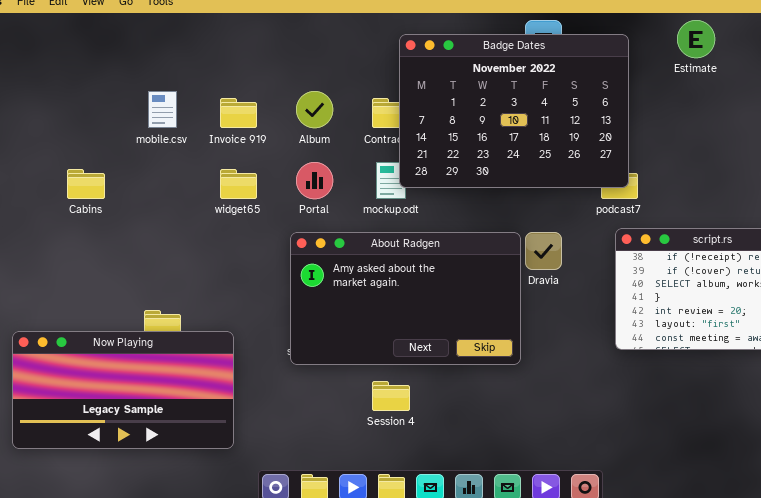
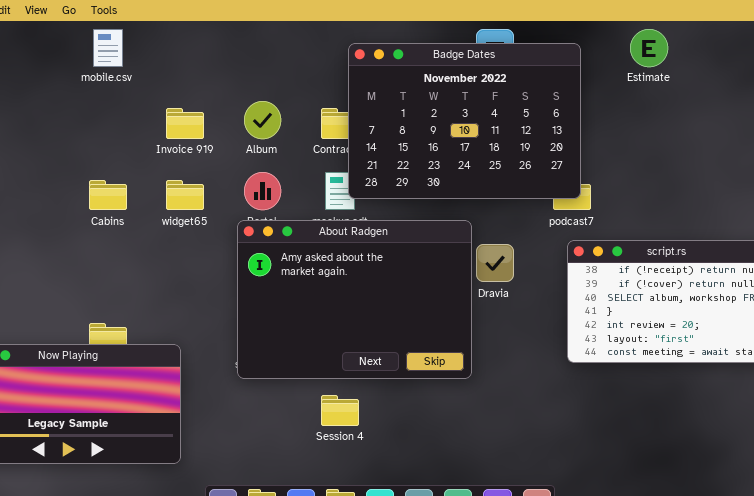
mobile.csv: [148,91,177,128] -> [93,29,123,67], moved
Cabins: [67,169,105,199] -> [89,180,127,210], moved
About Radgen: [290,232,521,365] -> [237,220,472,379], resized

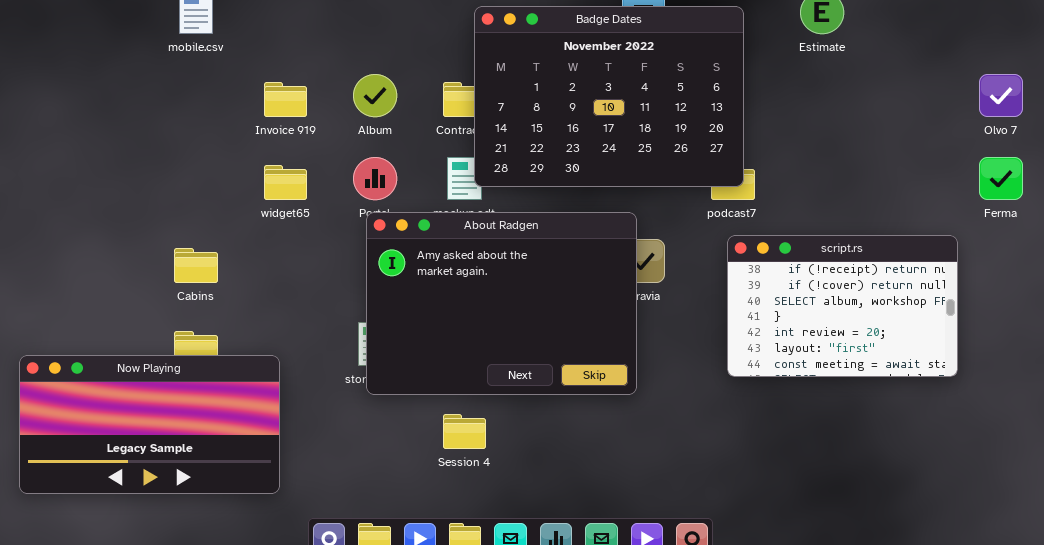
Cabins: [89,180,127,210] -> [174,248,218,283], moved
About Radgen: [237,220,472,379] -> [366,212,637,395], moved

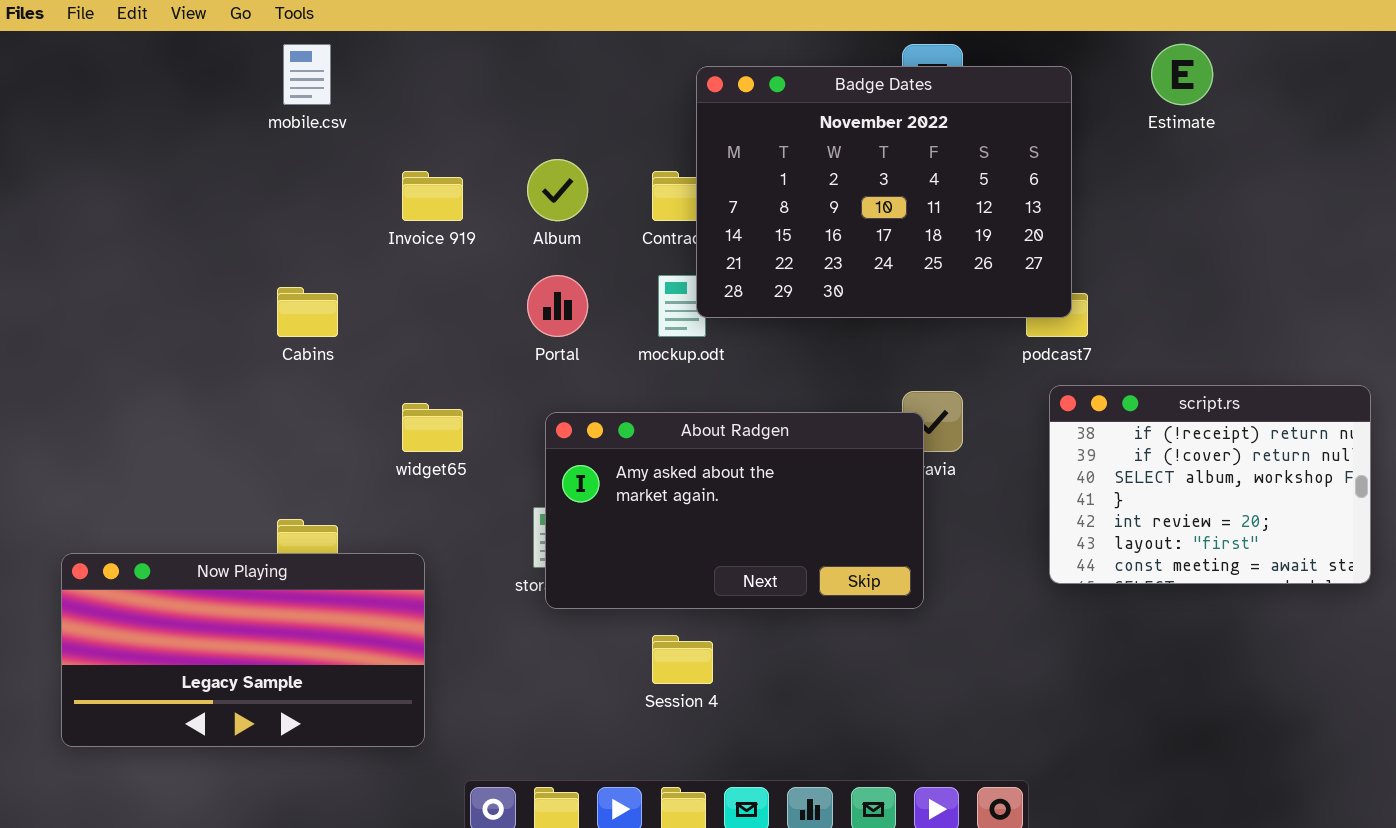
widget65: [264,165,307,200] -> [402,403,463,452], moved
About Radgen: [366,212,637,395] -> [545,412,924,609], resized
Cabins: [174,248,218,283] -> [277,287,338,337], moved

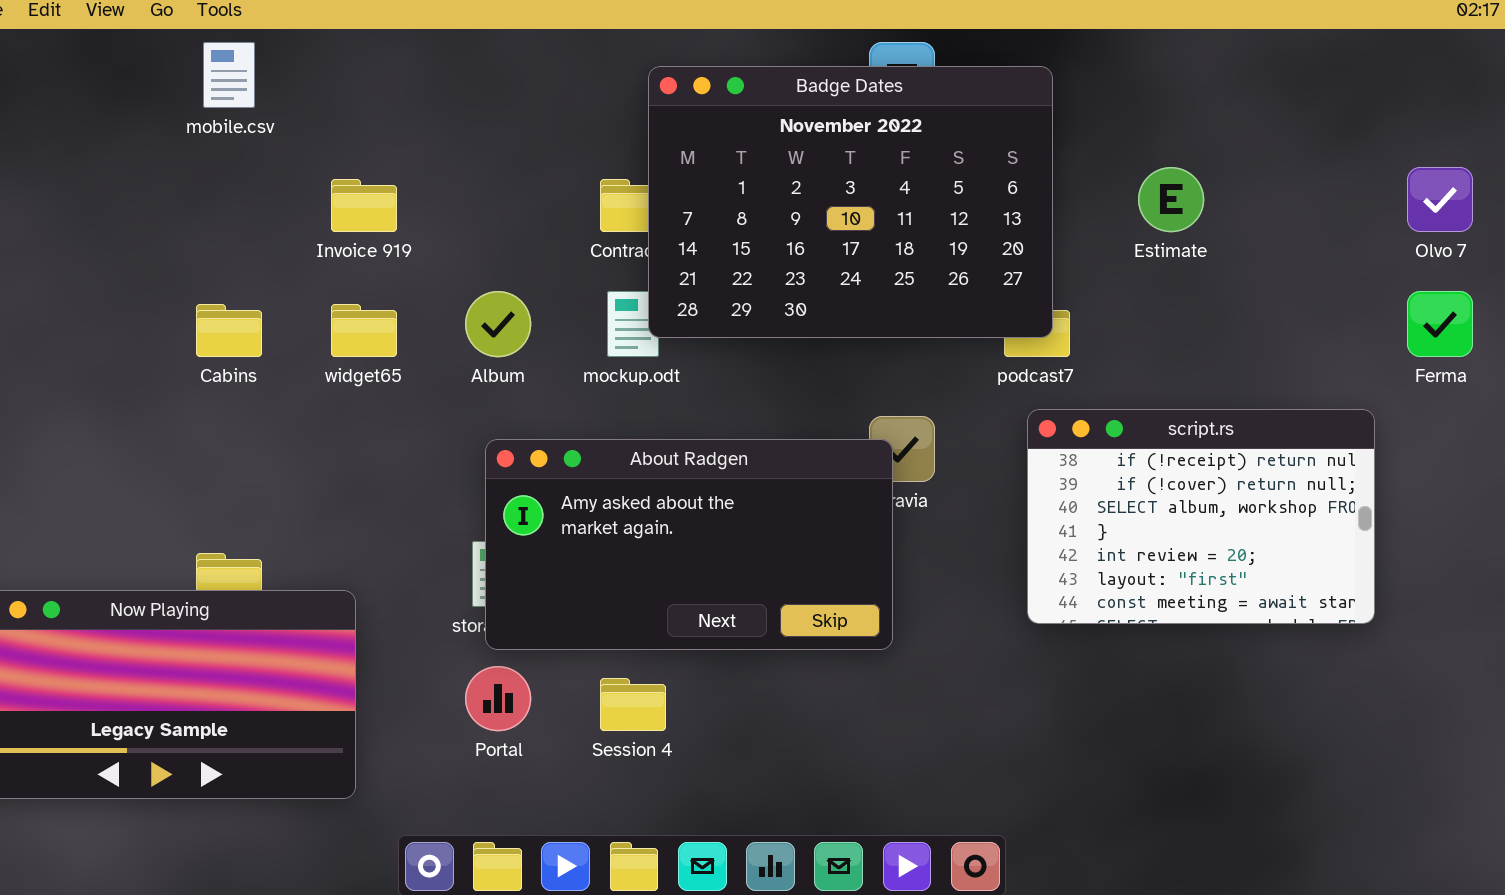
Estimate: [1151,44,1213,105] -> [1138,167,1204,232], moved
Album: [527,159,588,221] -> [465,291,531,357], moved
Portal: [527,275,588,337] -> [465,666,531,731], moved
widget65: [402,403,463,452] -> [331,304,397,357], moved

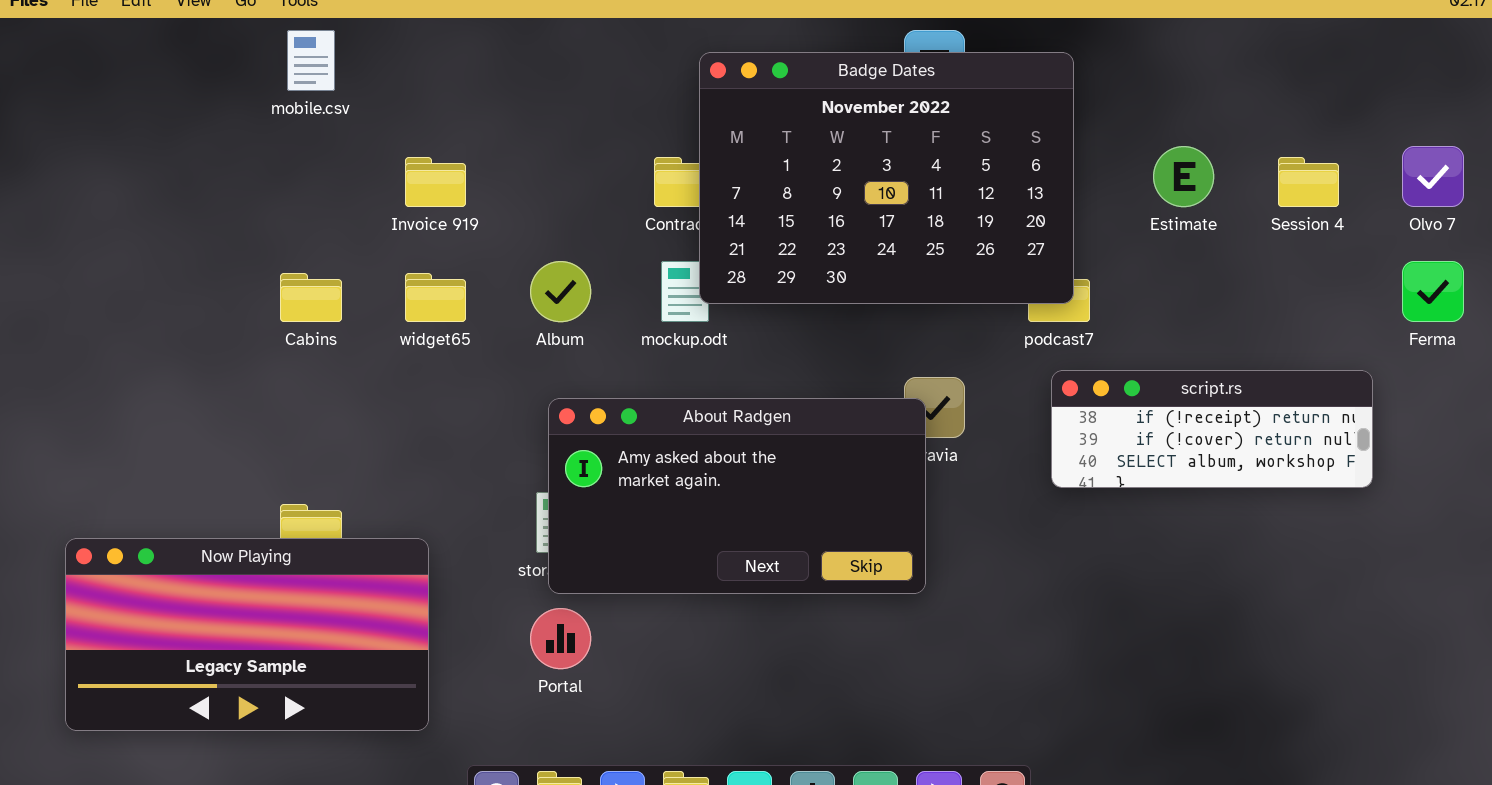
script.rs: [1027,409,1375,624] -> [1051,370,1373,488], resized
Session 4: [600,678,666,731] -> [1278,157,1339,207], moved

